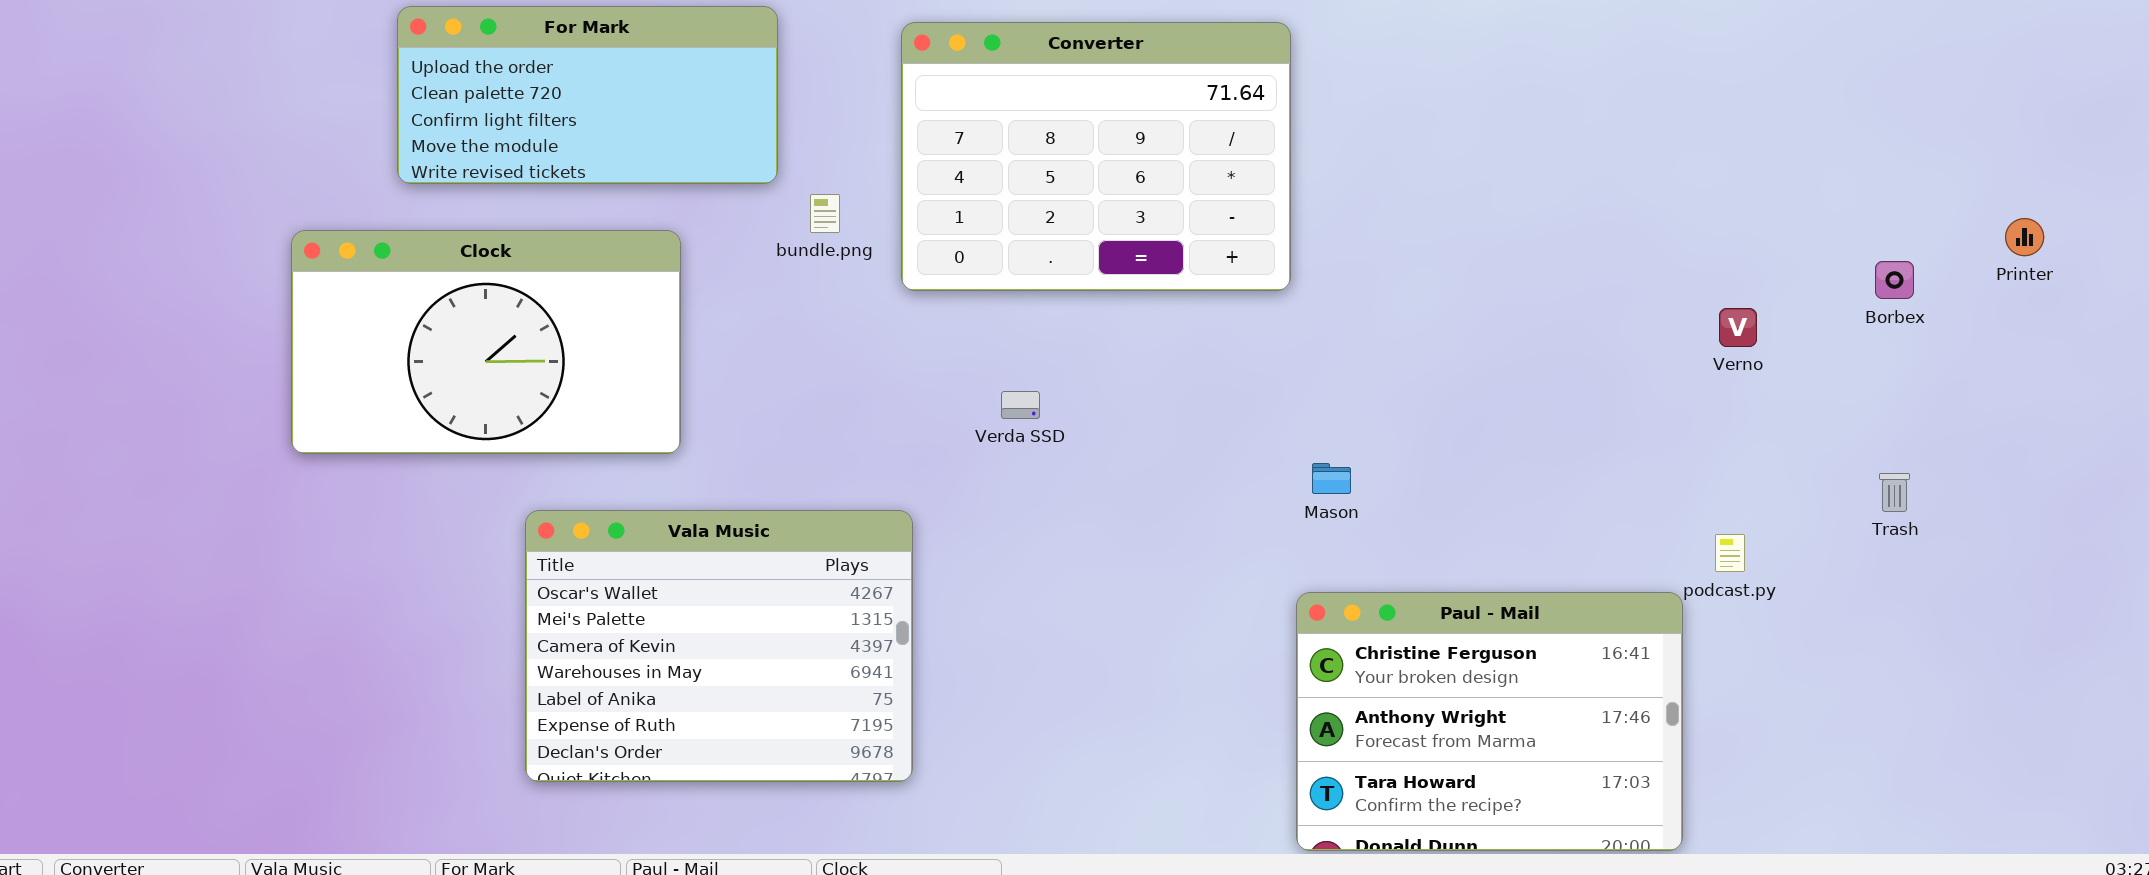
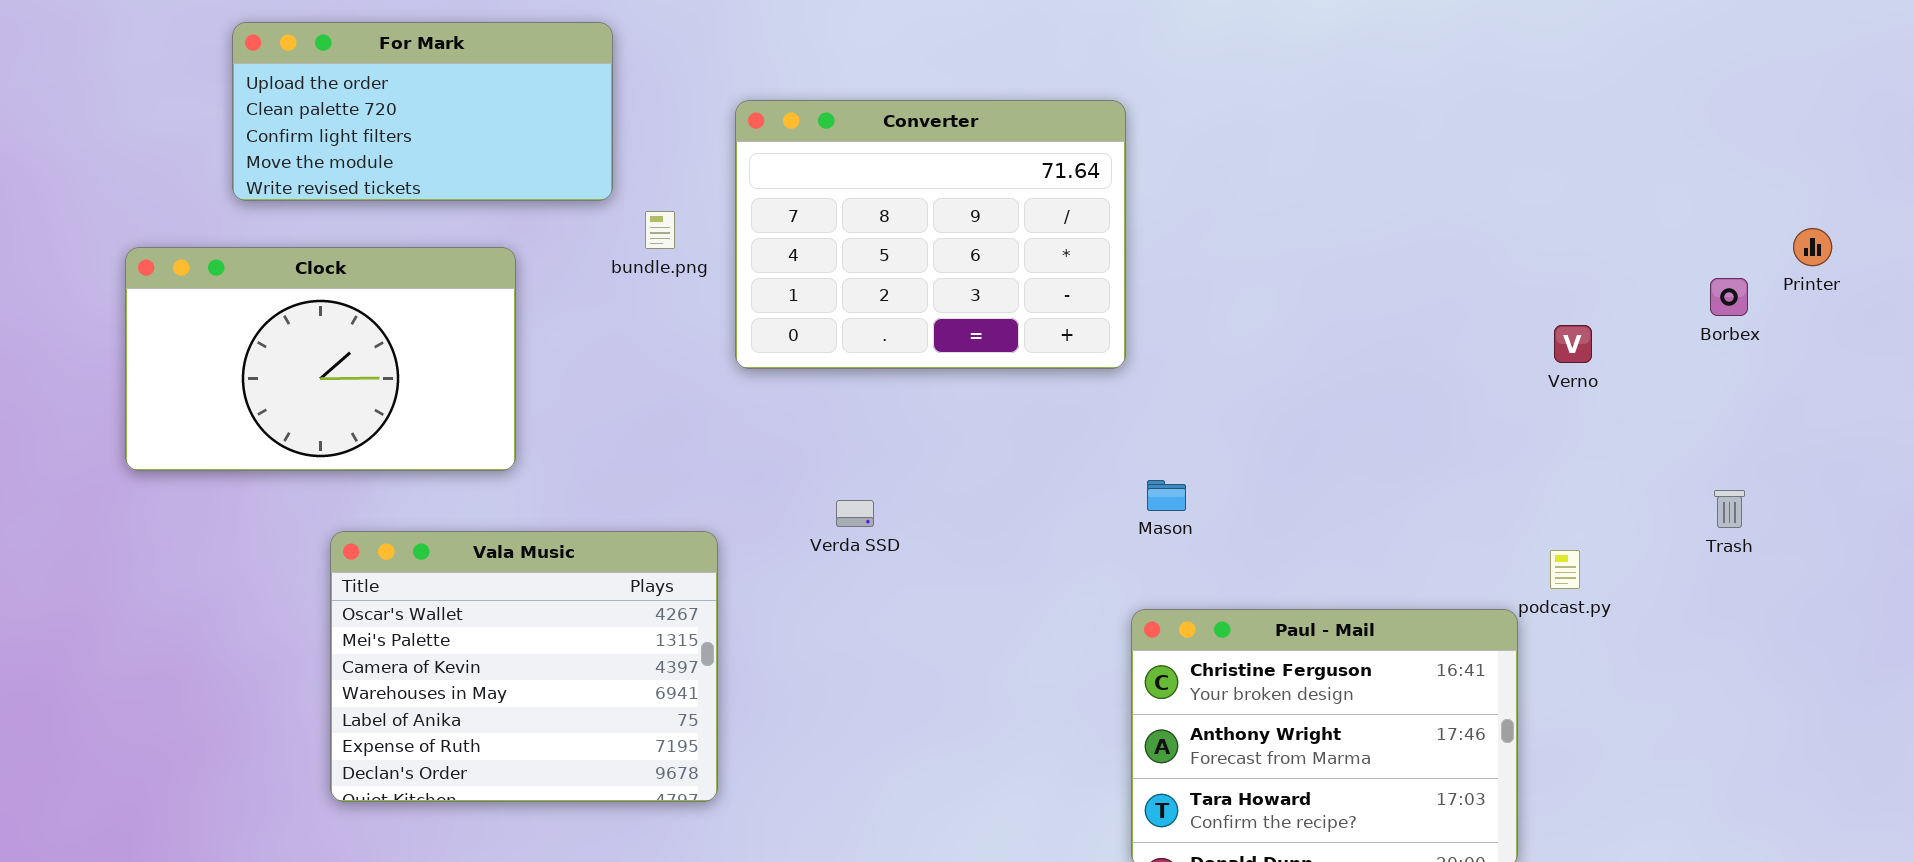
Converter: [901,22,1291,291] -> [735,100,1126,369], moved
Printer: [2005,218,2044,256] -> [1793,228,1832,266], moved
Verda SSD: [1001,391,1040,419] -> [836,500,874,527], moved
Vala Music: [525,510,913,782] -> [330,531,718,802], moved

